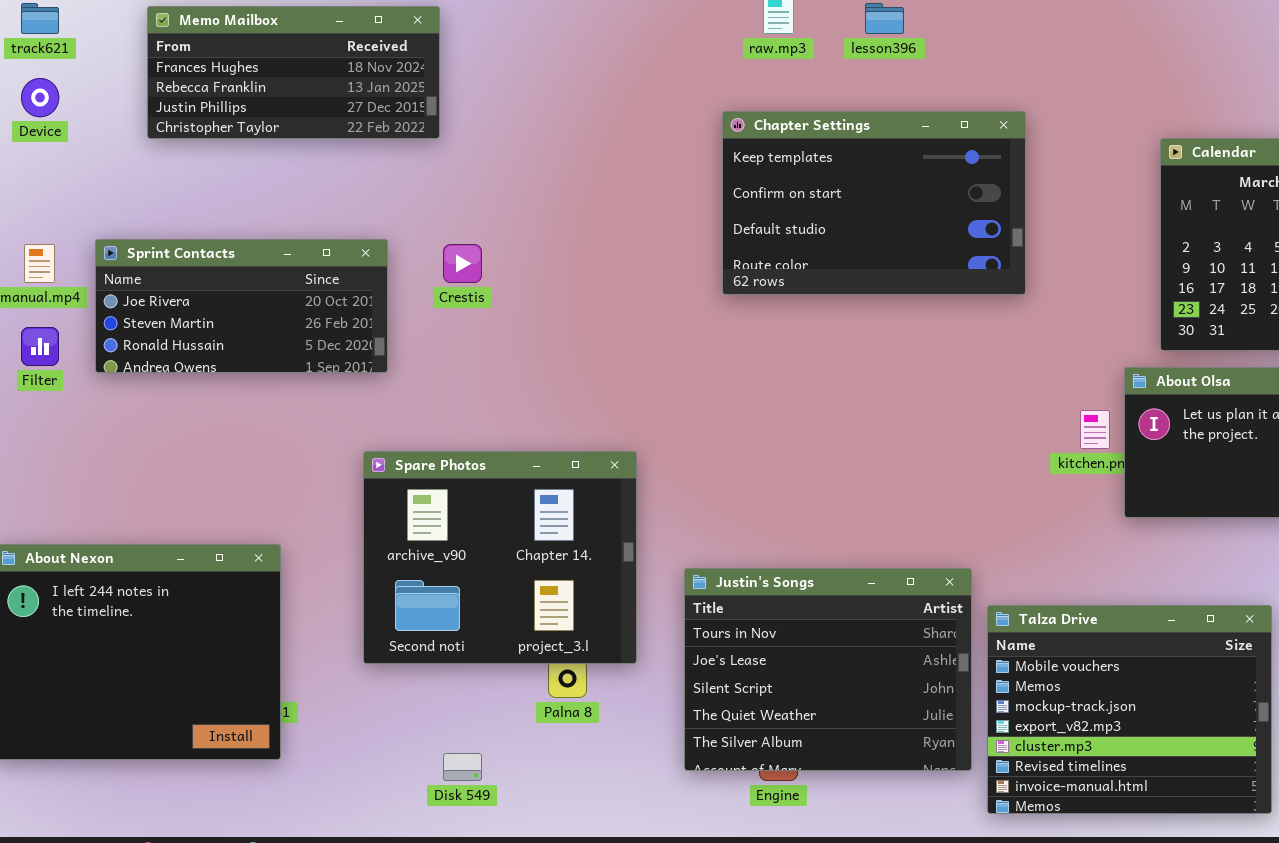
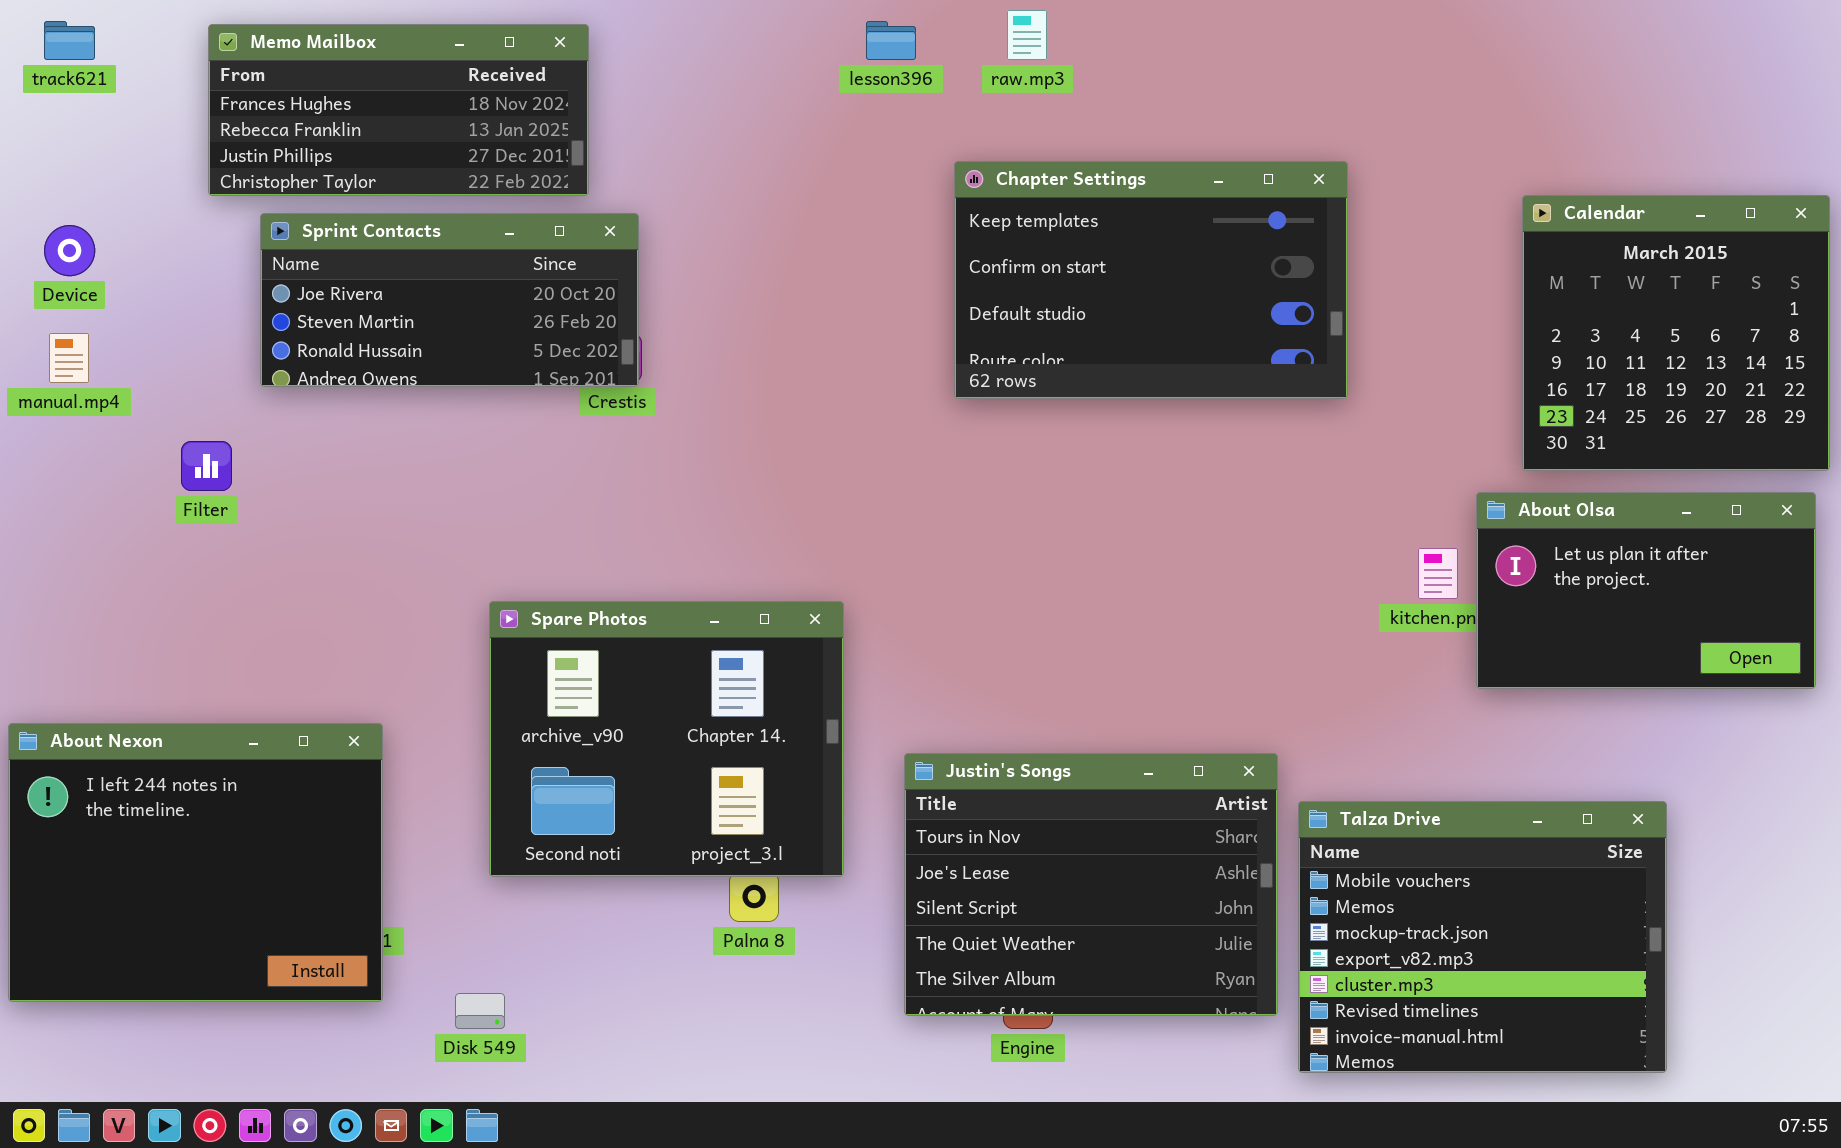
lesson396: [865,3,904,34] -> [866,21,916,60], moved
Device: [21,78,59,117] -> [44,225,95,276], moved
Sprint Contacts: [95,239,388,373] -> [260,213,639,387], moved
Filter: [21,327,59,366] -> [181,441,232,491], moved
Disk 549: [443,753,482,781] -> [455,993,505,1029], moved

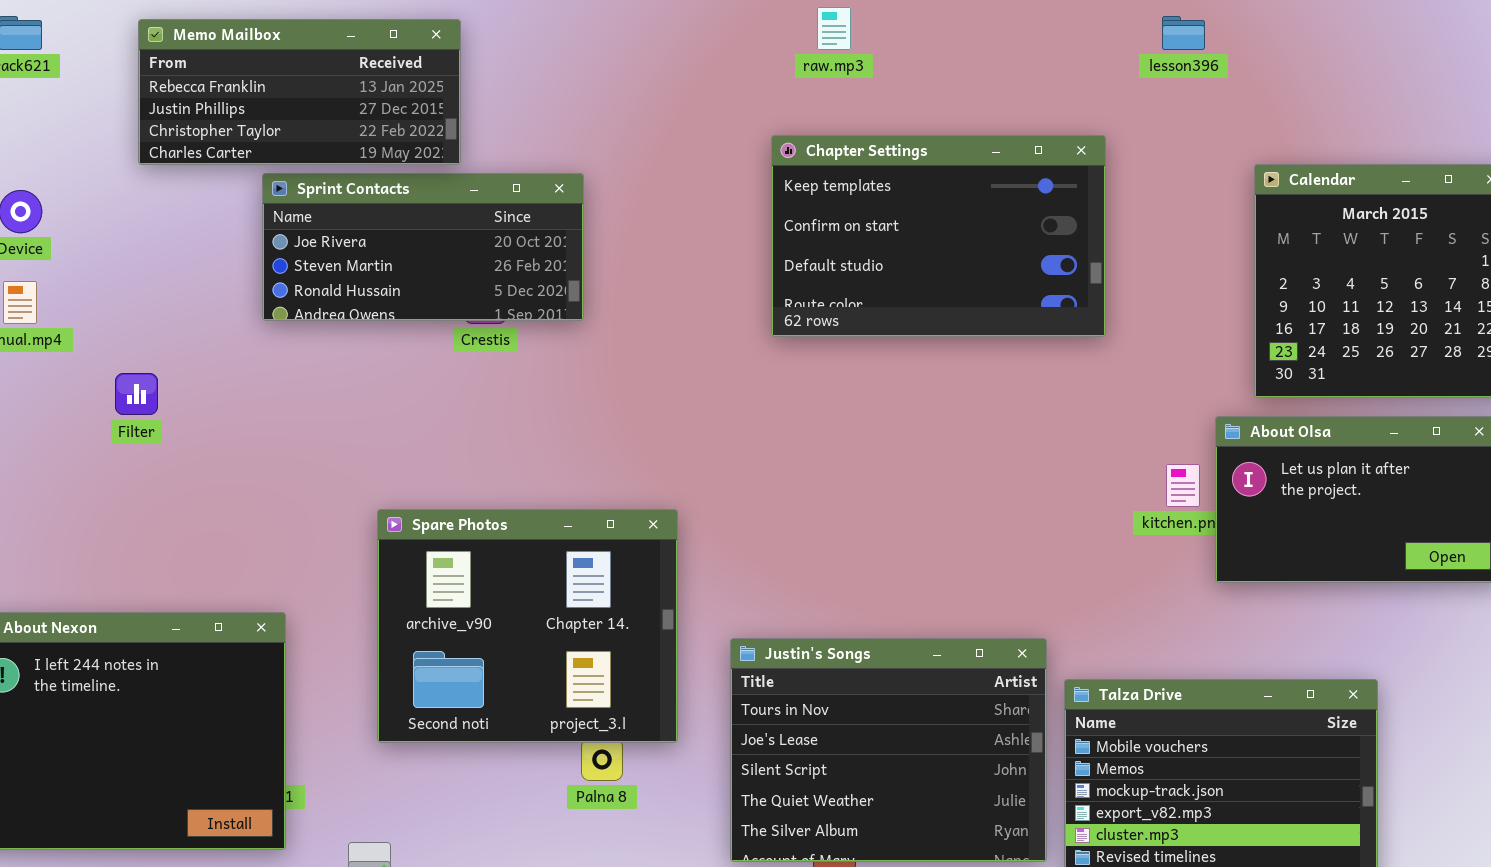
lesson396: [866,21,916,60] -> [1162,16,1205,50], moved
Memo Mailbox: [208,24,589,196] -> [138,19,461,165], scrolled down 1 row
Sprint Contacts: [260,213,639,387] -> [262,173,584,321], moved

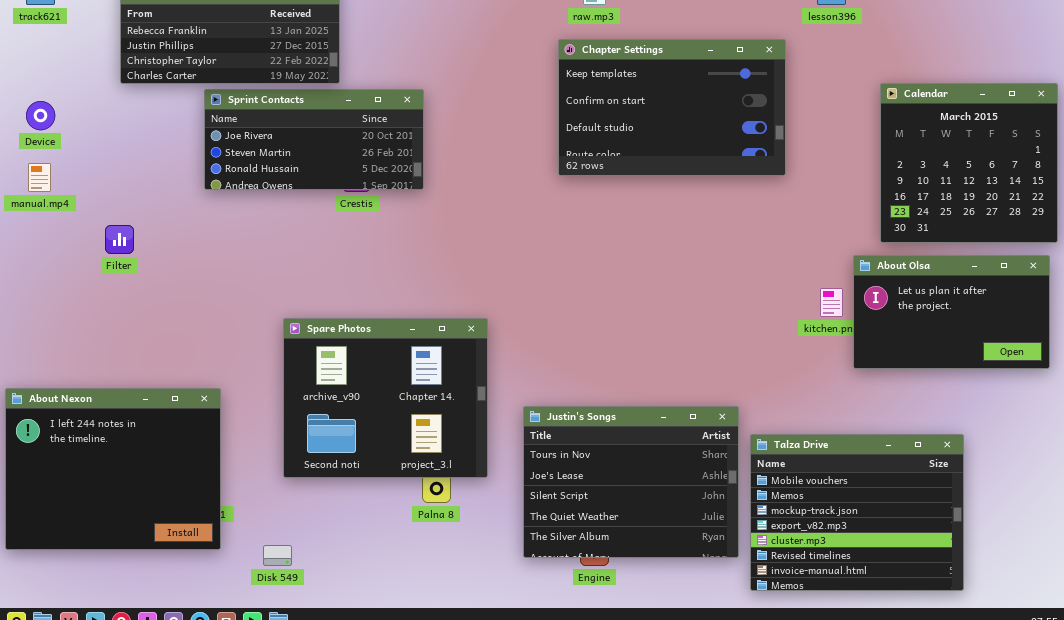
Chapter Settings: [771,135,1106,337] -> [558,39,786,176], moved

